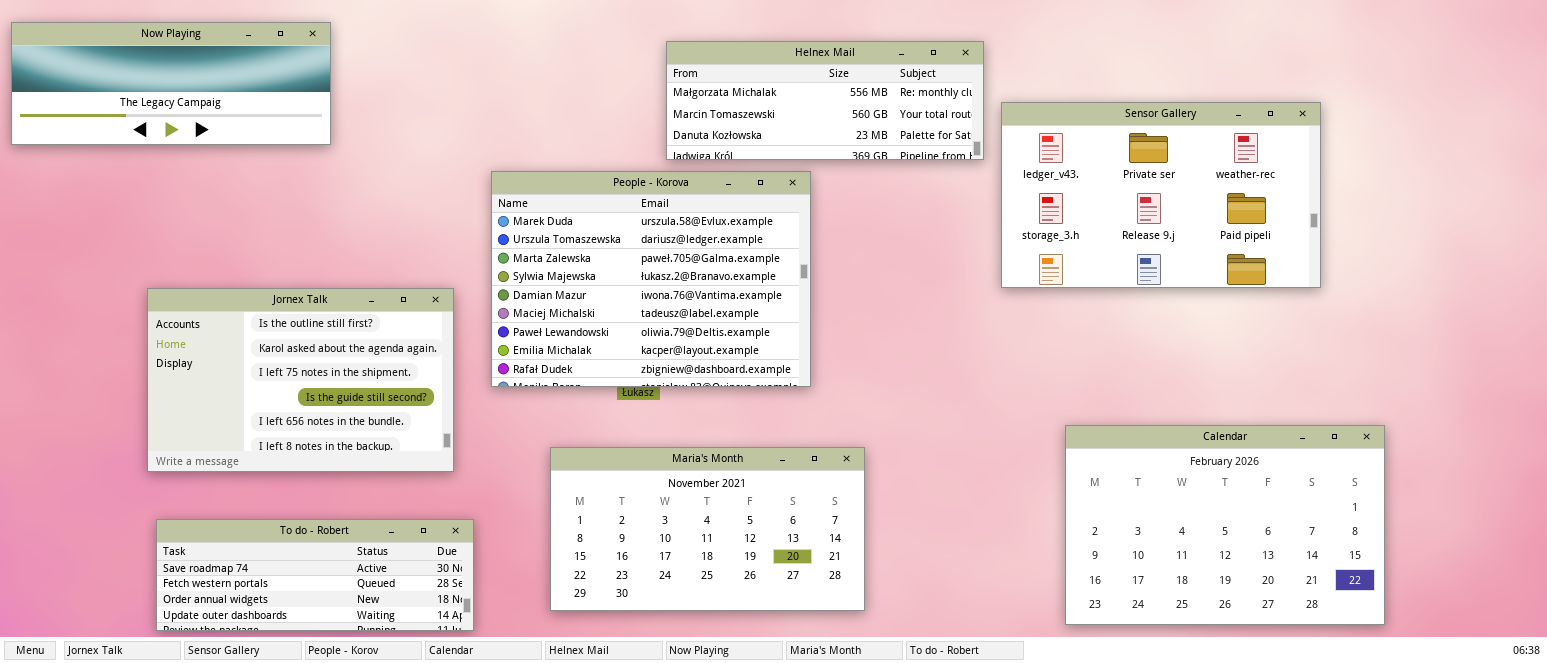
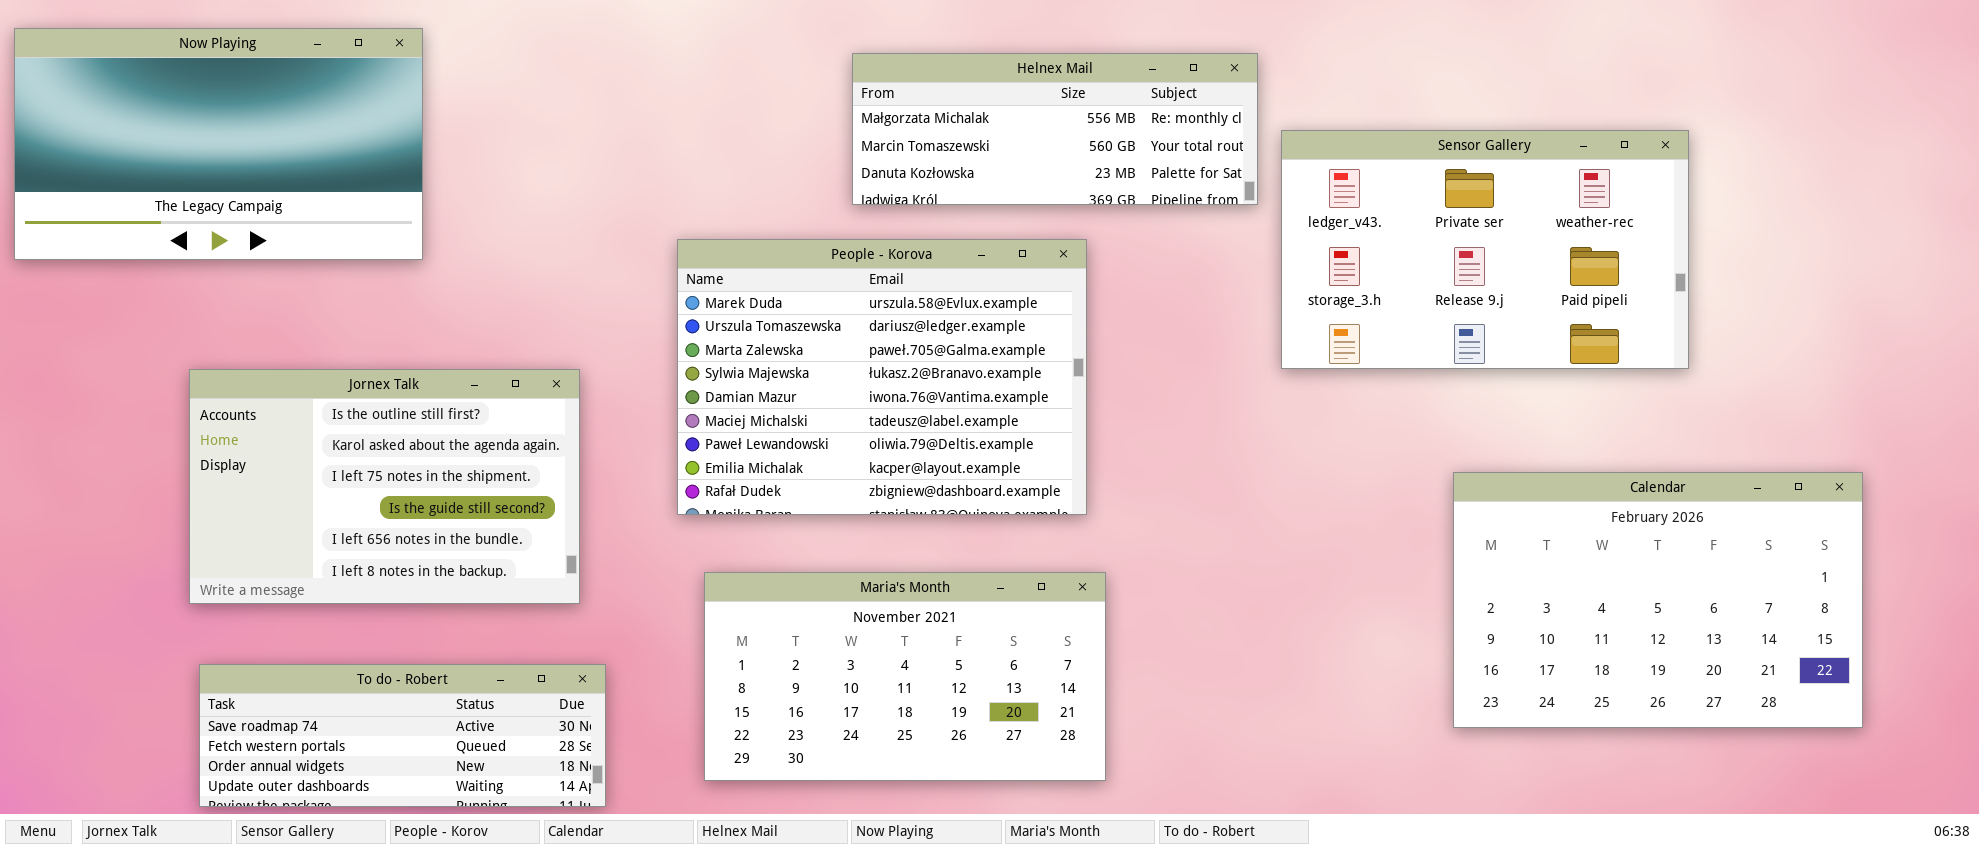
Now Playing: [11,22,331,145] -> [14,28,423,260], resized
People - Korova: [491,171,811,387] -> [677,239,1087,515], moved
Calendar: [1065,425,1385,625] -> [1453,472,1863,728], moved

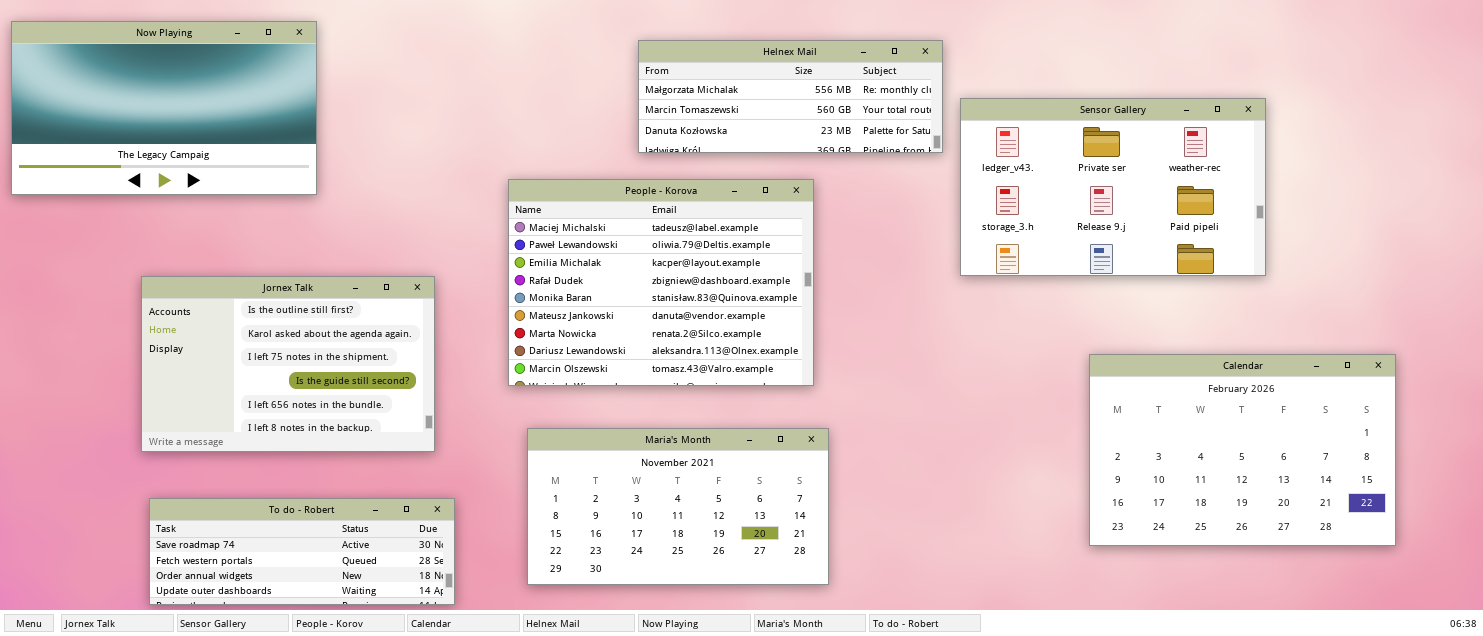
People - Korova: [677,239,1087,515] -> [508,179,814,386], scrolled down 5 rows

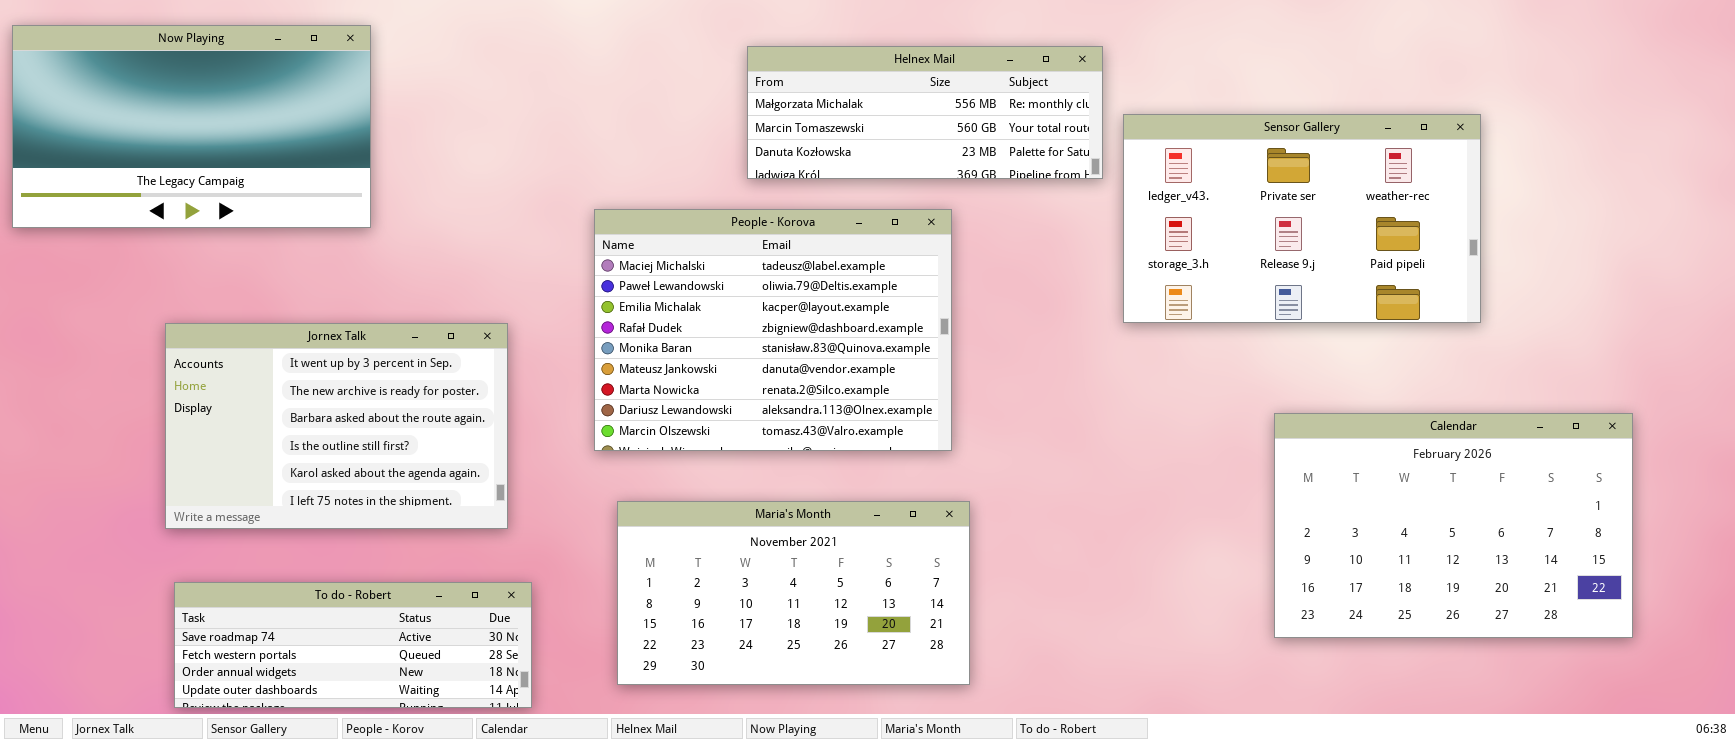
Jornex Talk: [141,276,435,452] -> [165,323,508,529], scrolled up 3 rows

